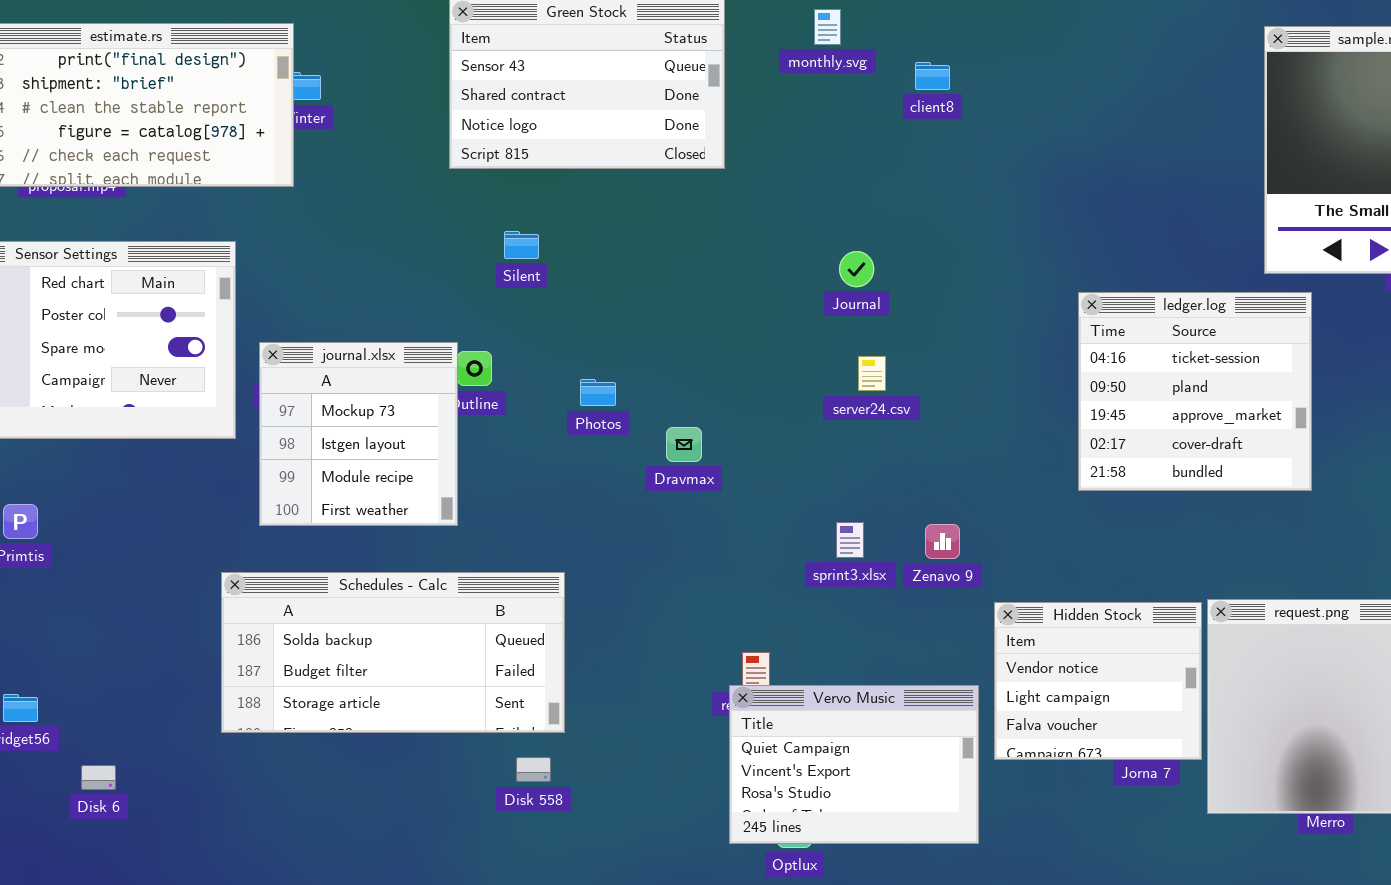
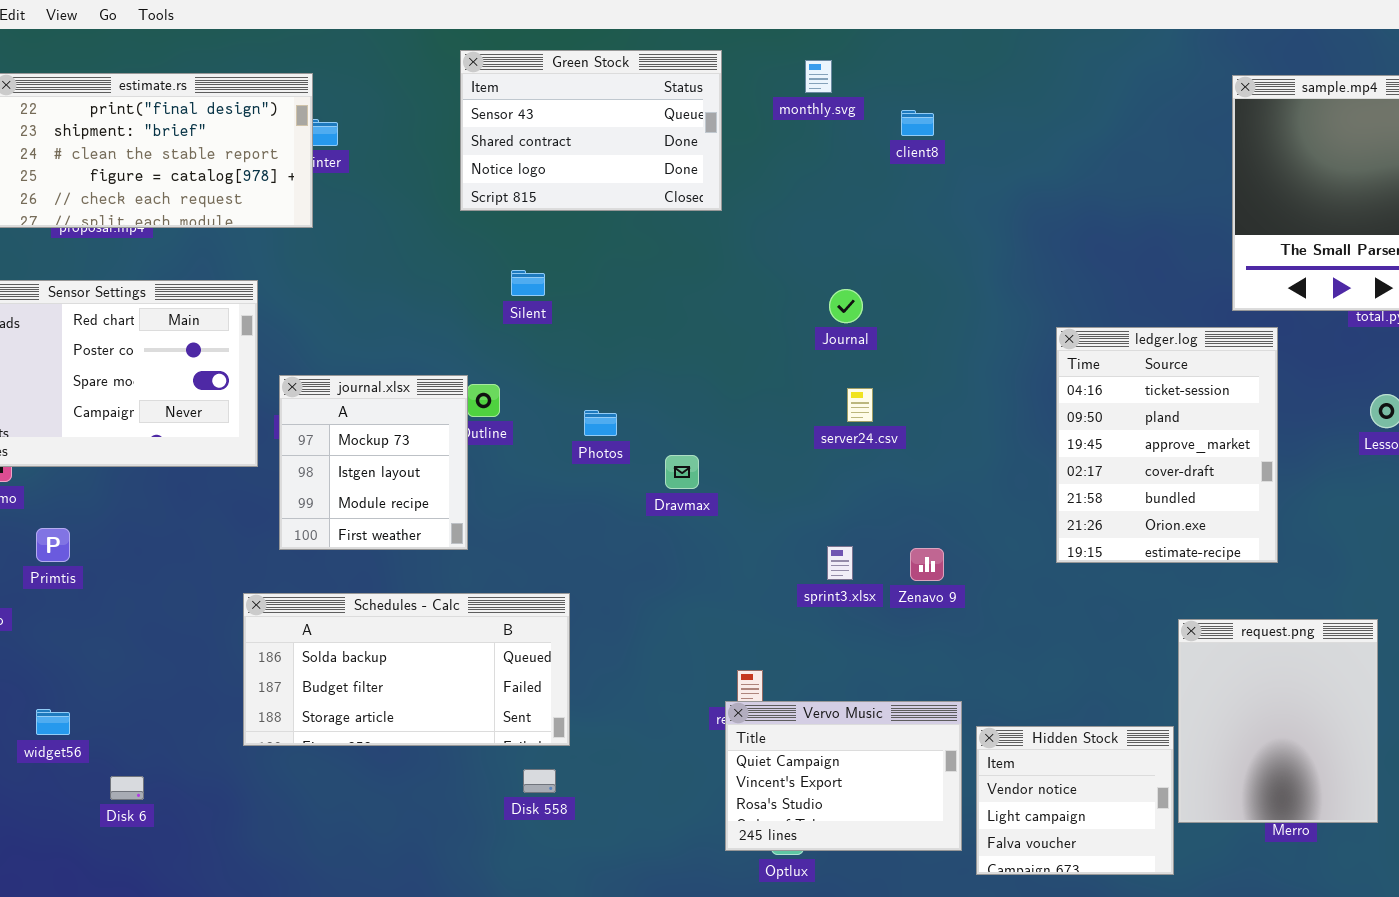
ledger.log: [1078,292,1312,491] -> [1056,327,1278,563], resized
Hidden Stock: [994,602,1202,760] -> [976,726,1174,875], moved

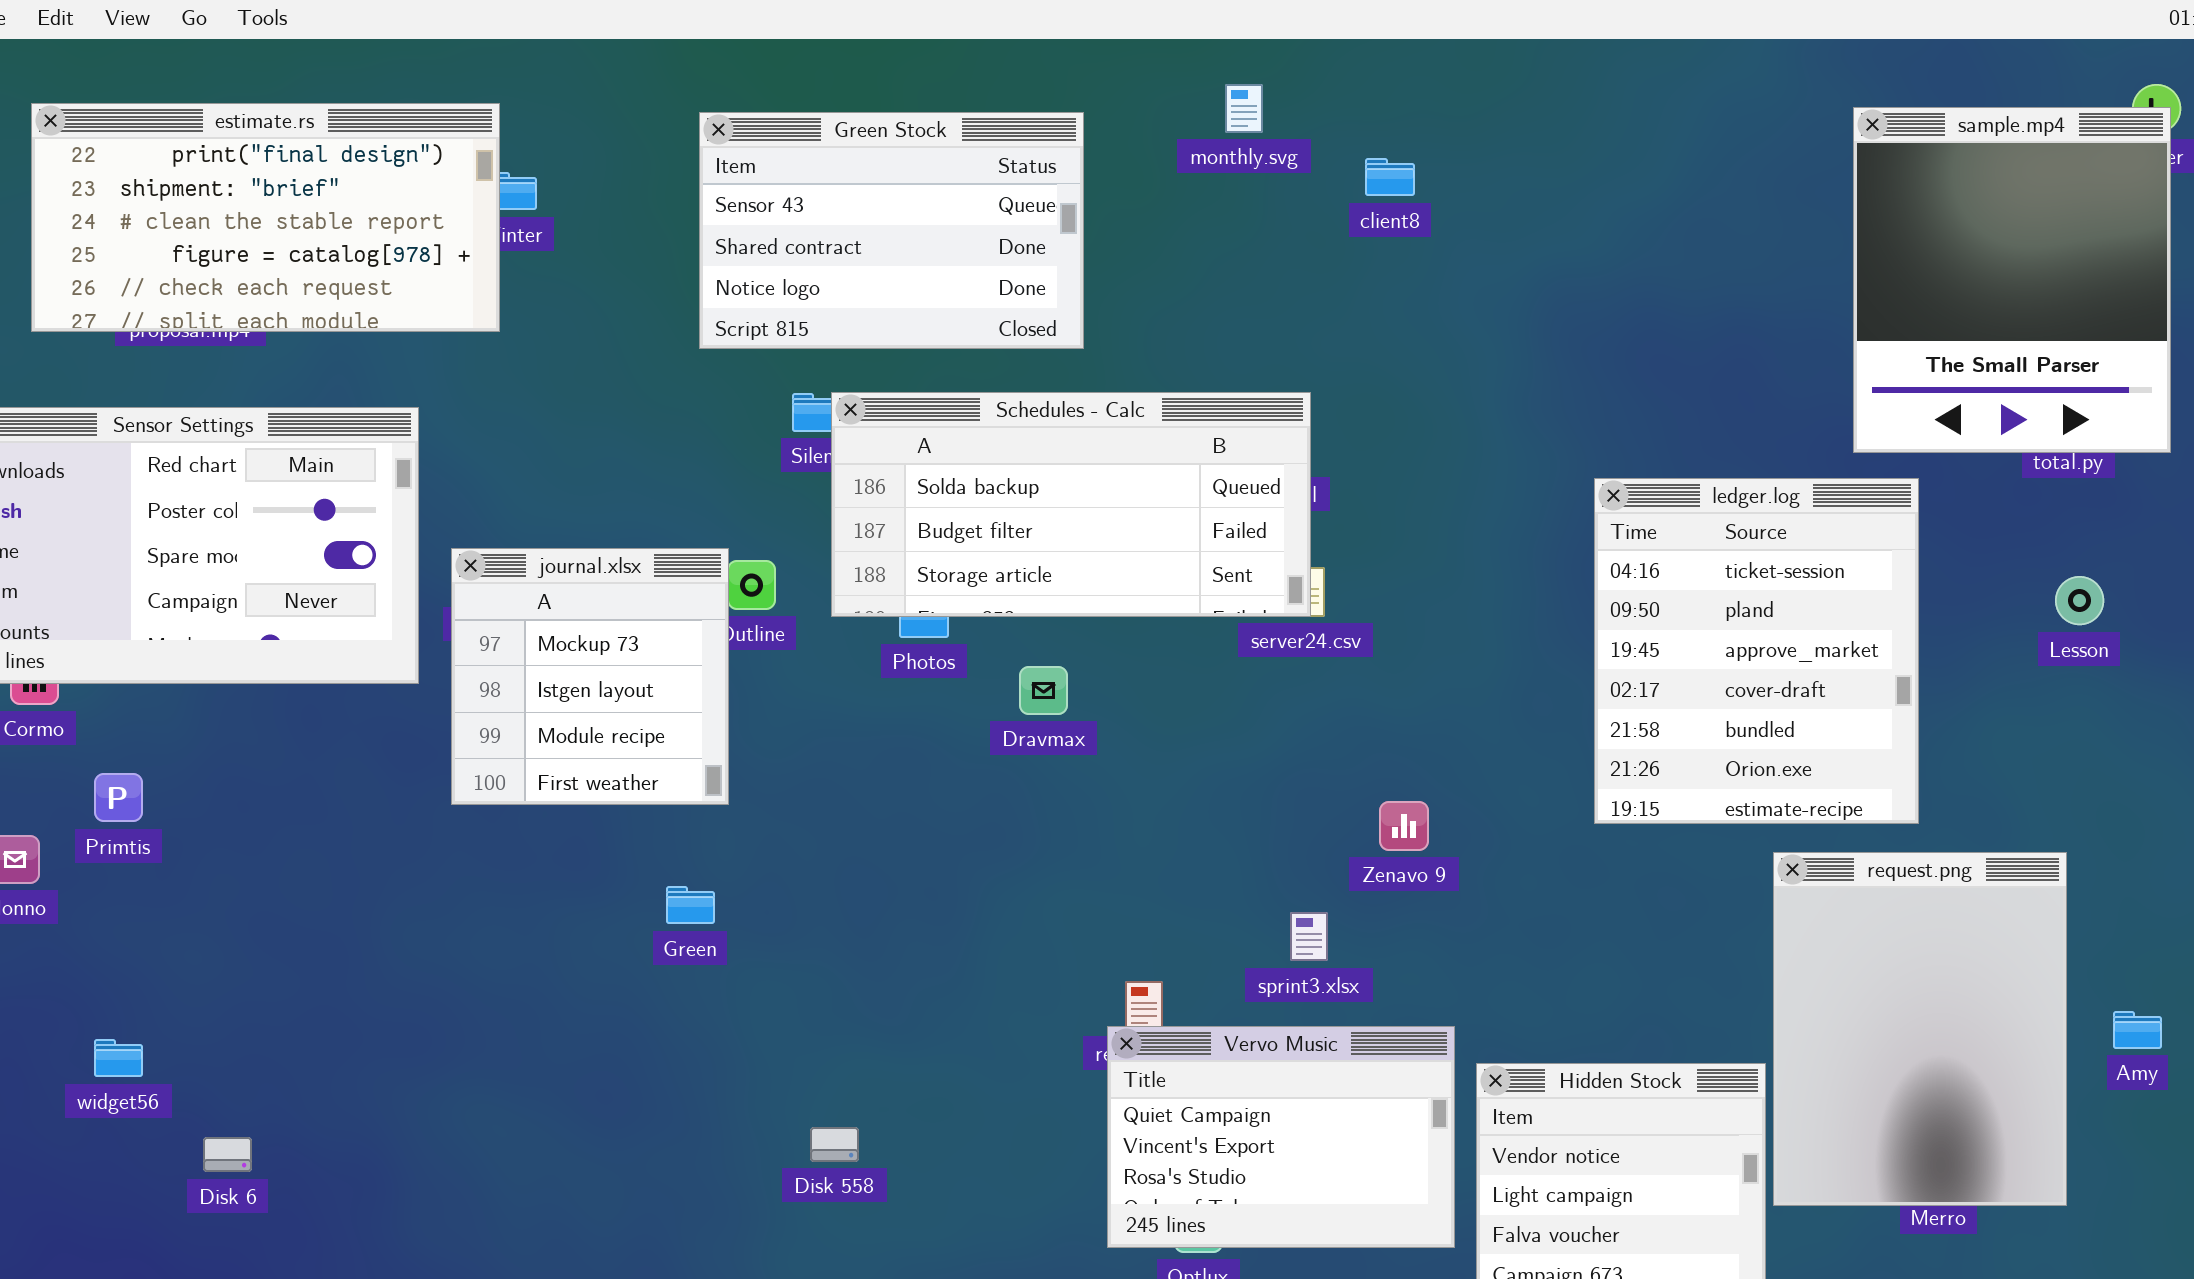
Green Stock: [460,50,722,211] -> [699,112,1084,349], moved
sprint3.xlsx: [827,546,853,580] -> [1290,912,1328,961], moved
Schedules - Calc: [243,593,570,746] -> [831,392,1311,617], moved
request.png: [1178,619,1378,823] -> [1773,852,2067,1206], resized

